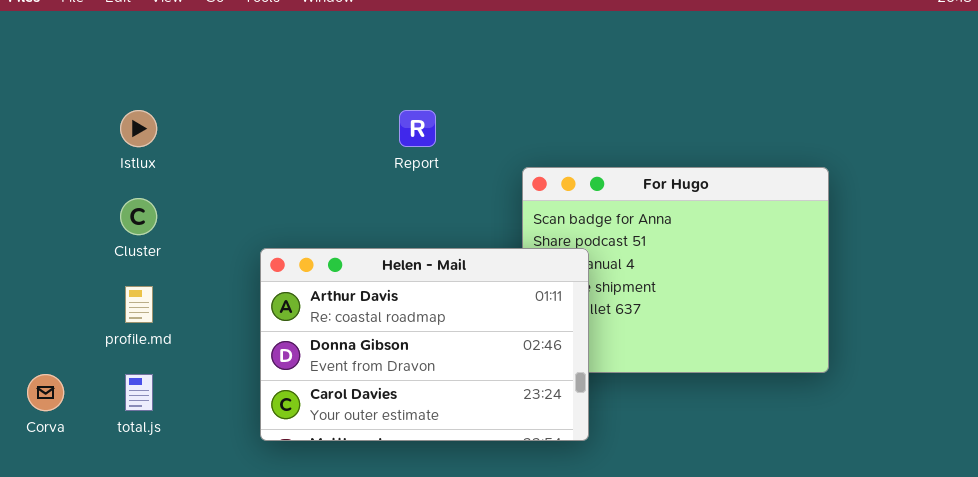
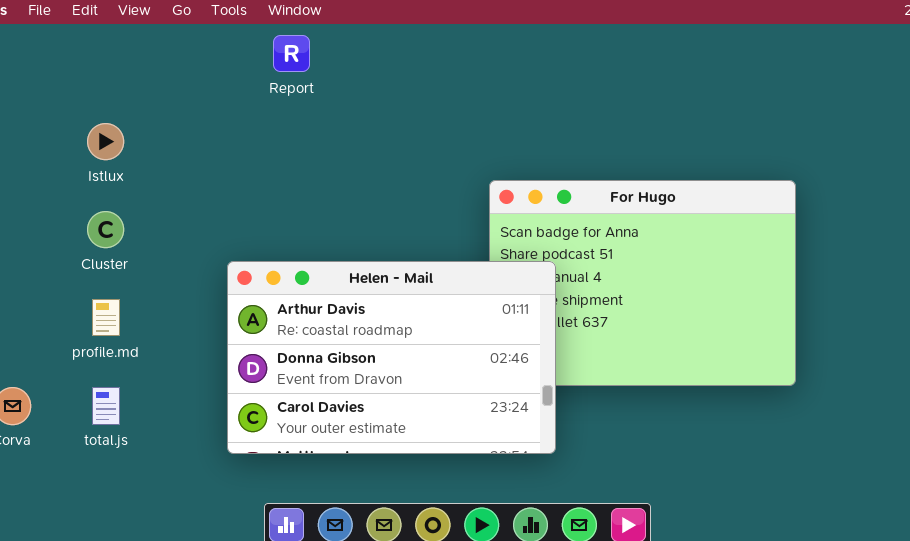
Report: [399,110,436,147] -> [273,35,310,72], moved

